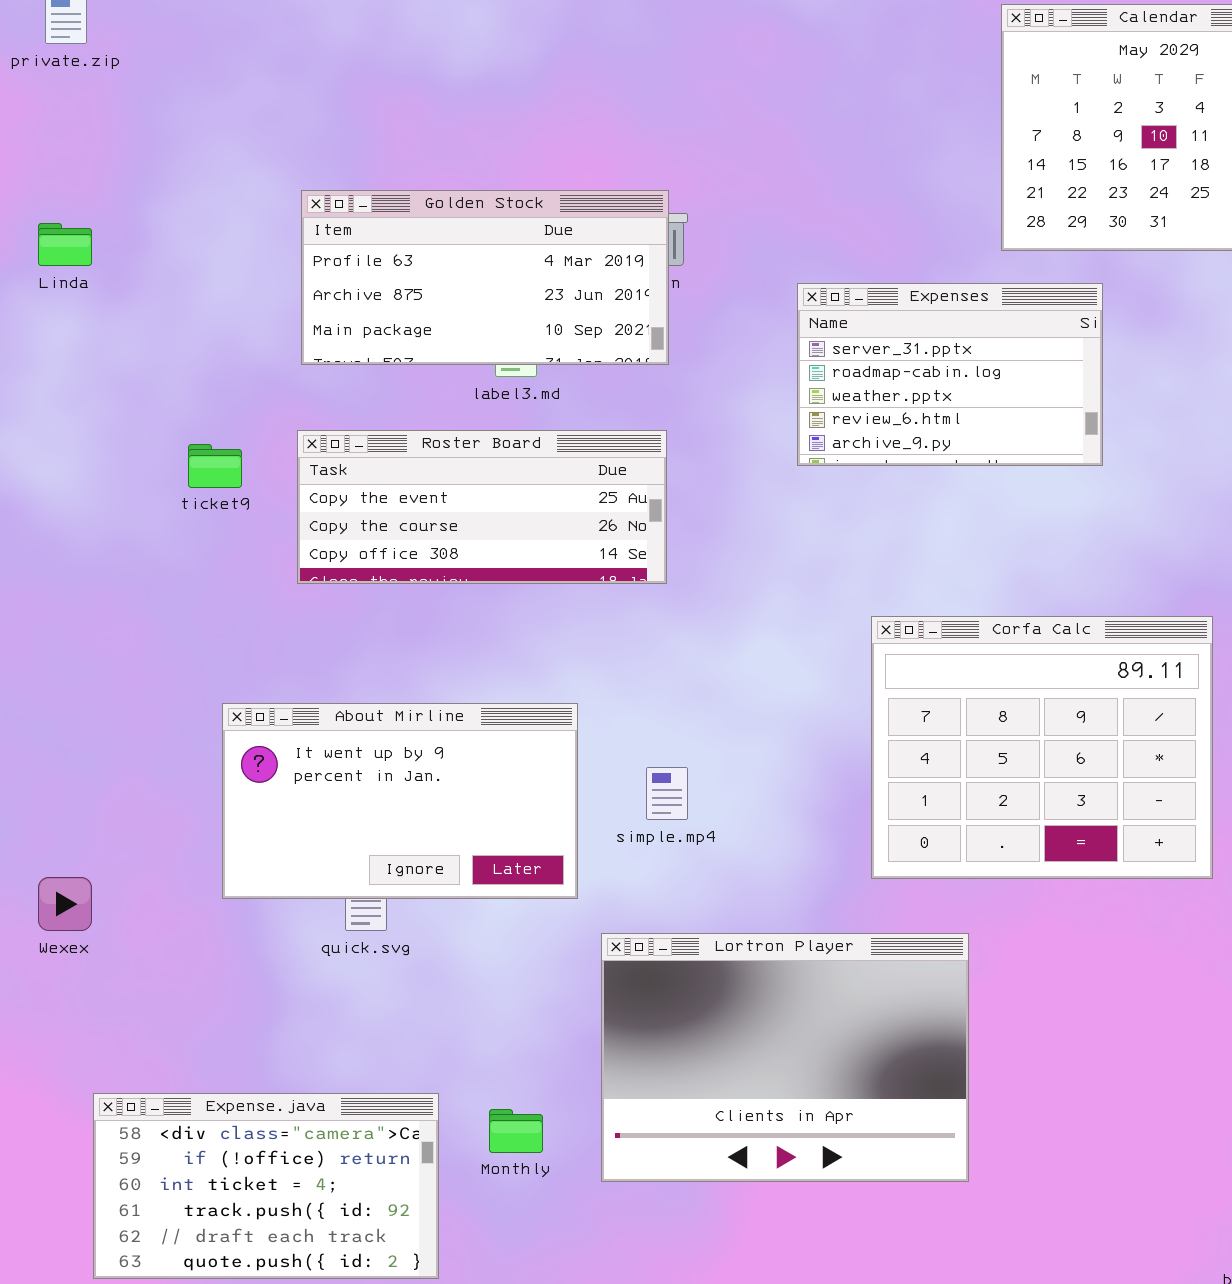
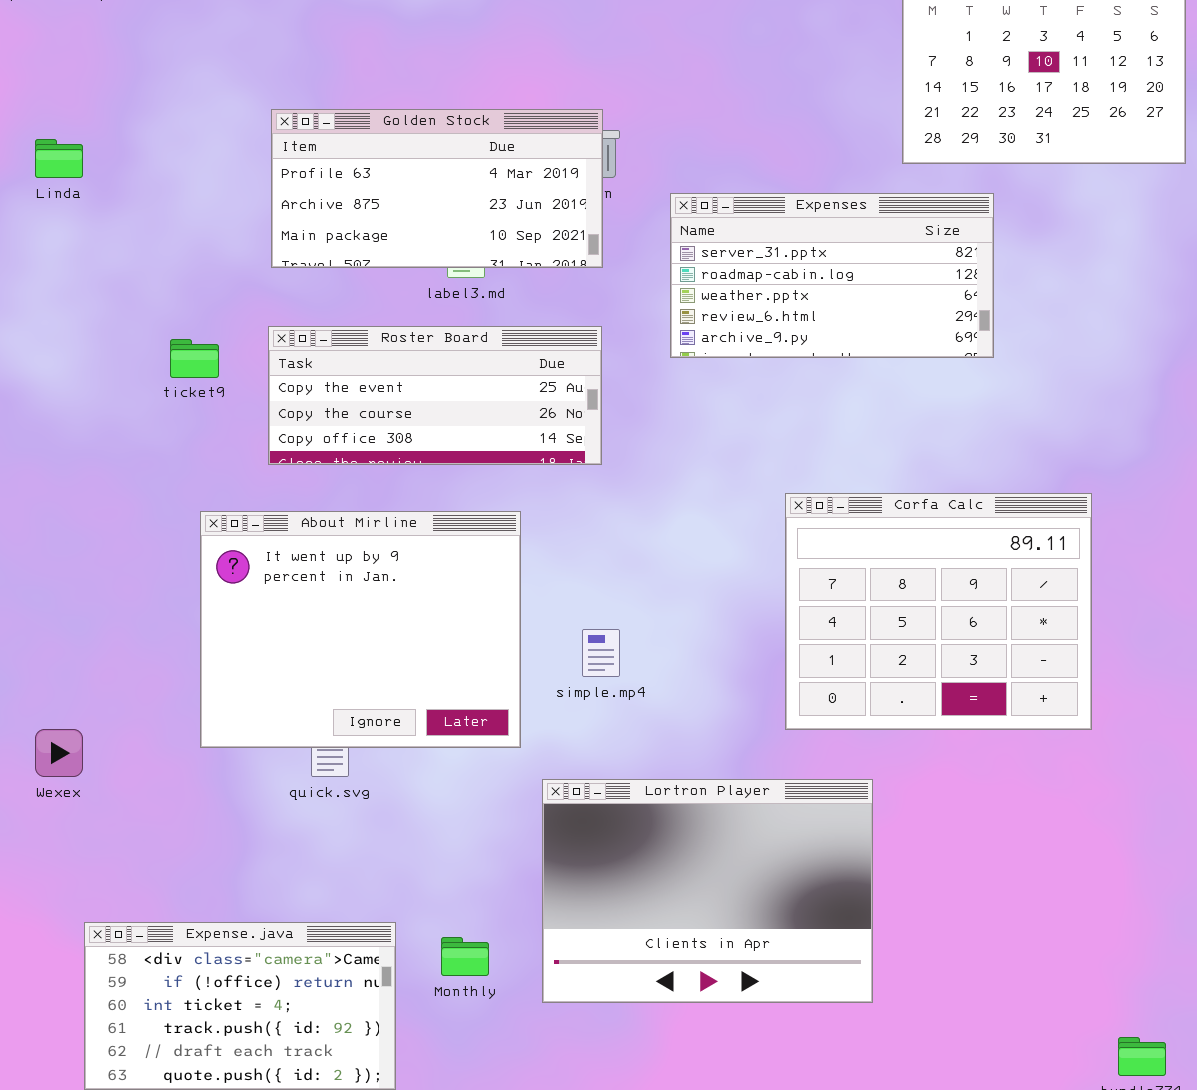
Expenses: [797,283,1103,466] -> [670,193,994,358], resized
About Mirline: [222,703,578,899] -> [200,511,521,748], resized

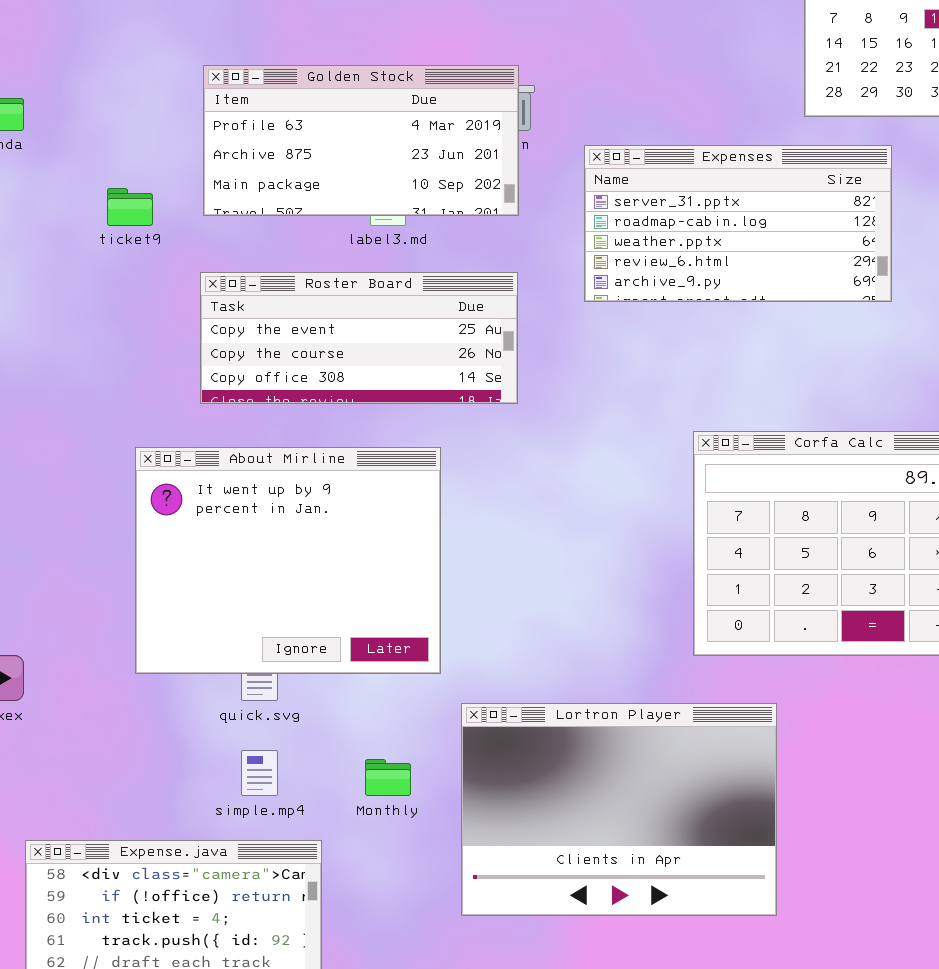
ticket9: [170,339,219,378] -> [107,188,153,226], moved
simple.mp4: [582,629,620,677] -> [241,750,278,796], moved
Monthly: [441,937,489,976] -> [365,759,411,796], moved

